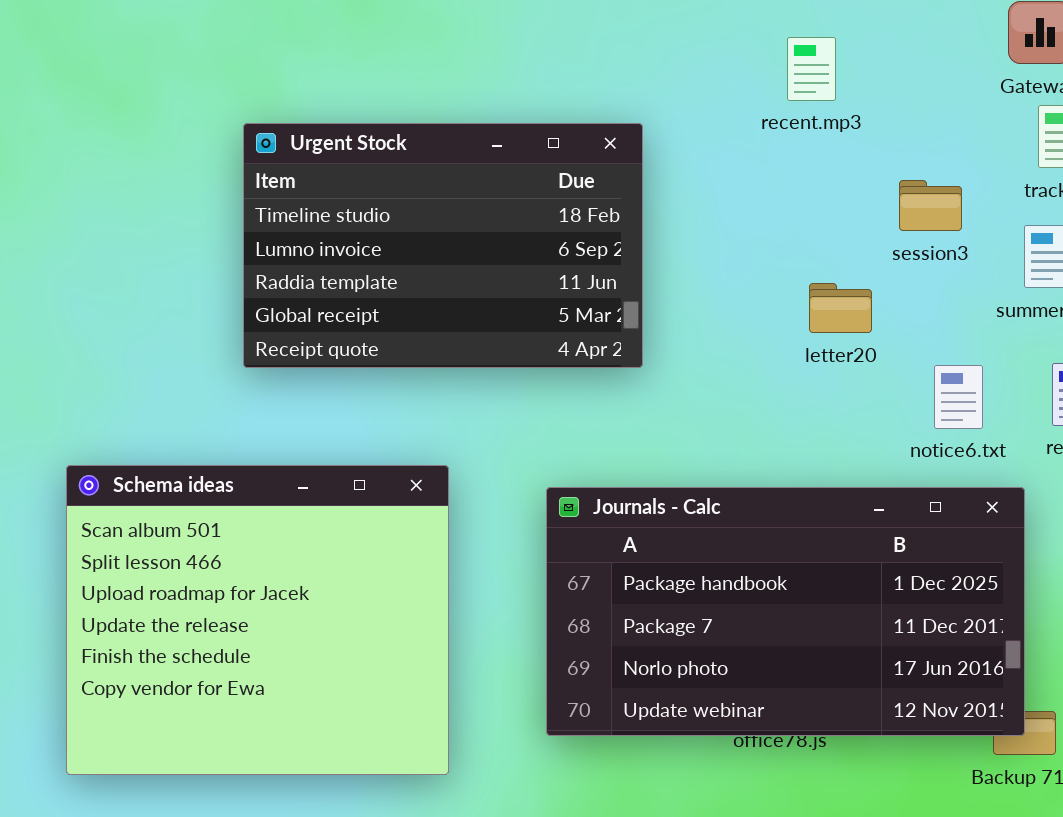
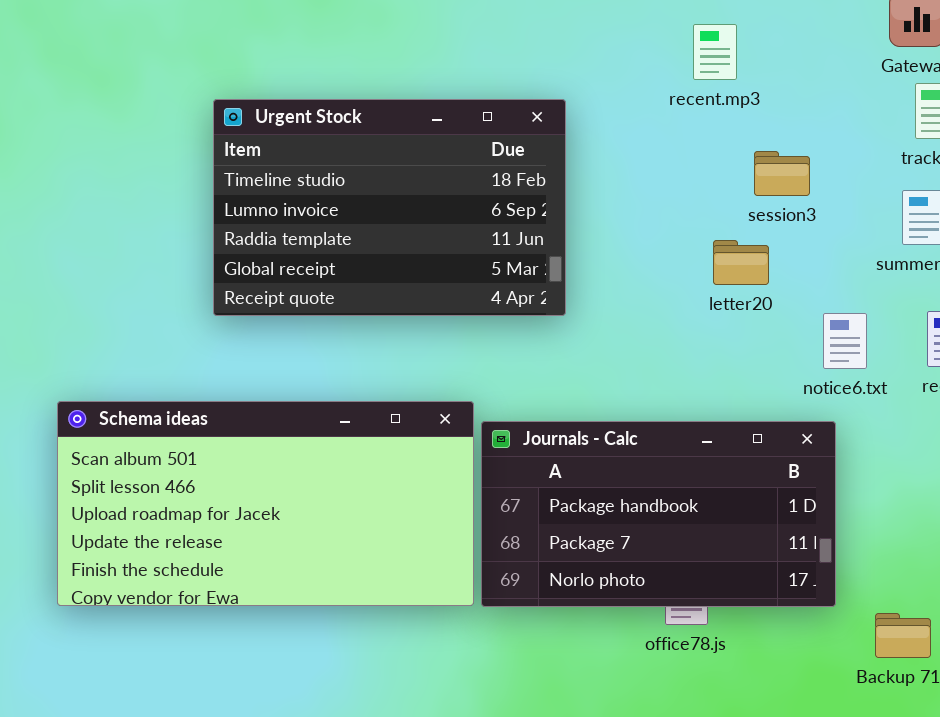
session3: [899,180,962,231] -> [754,151,810,196], moved
Schema ideas: [66,465,449,775] -> [57,401,474,606], resized
Journals - Calc: [546,487,1025,736] -> [481,421,836,607], resized

